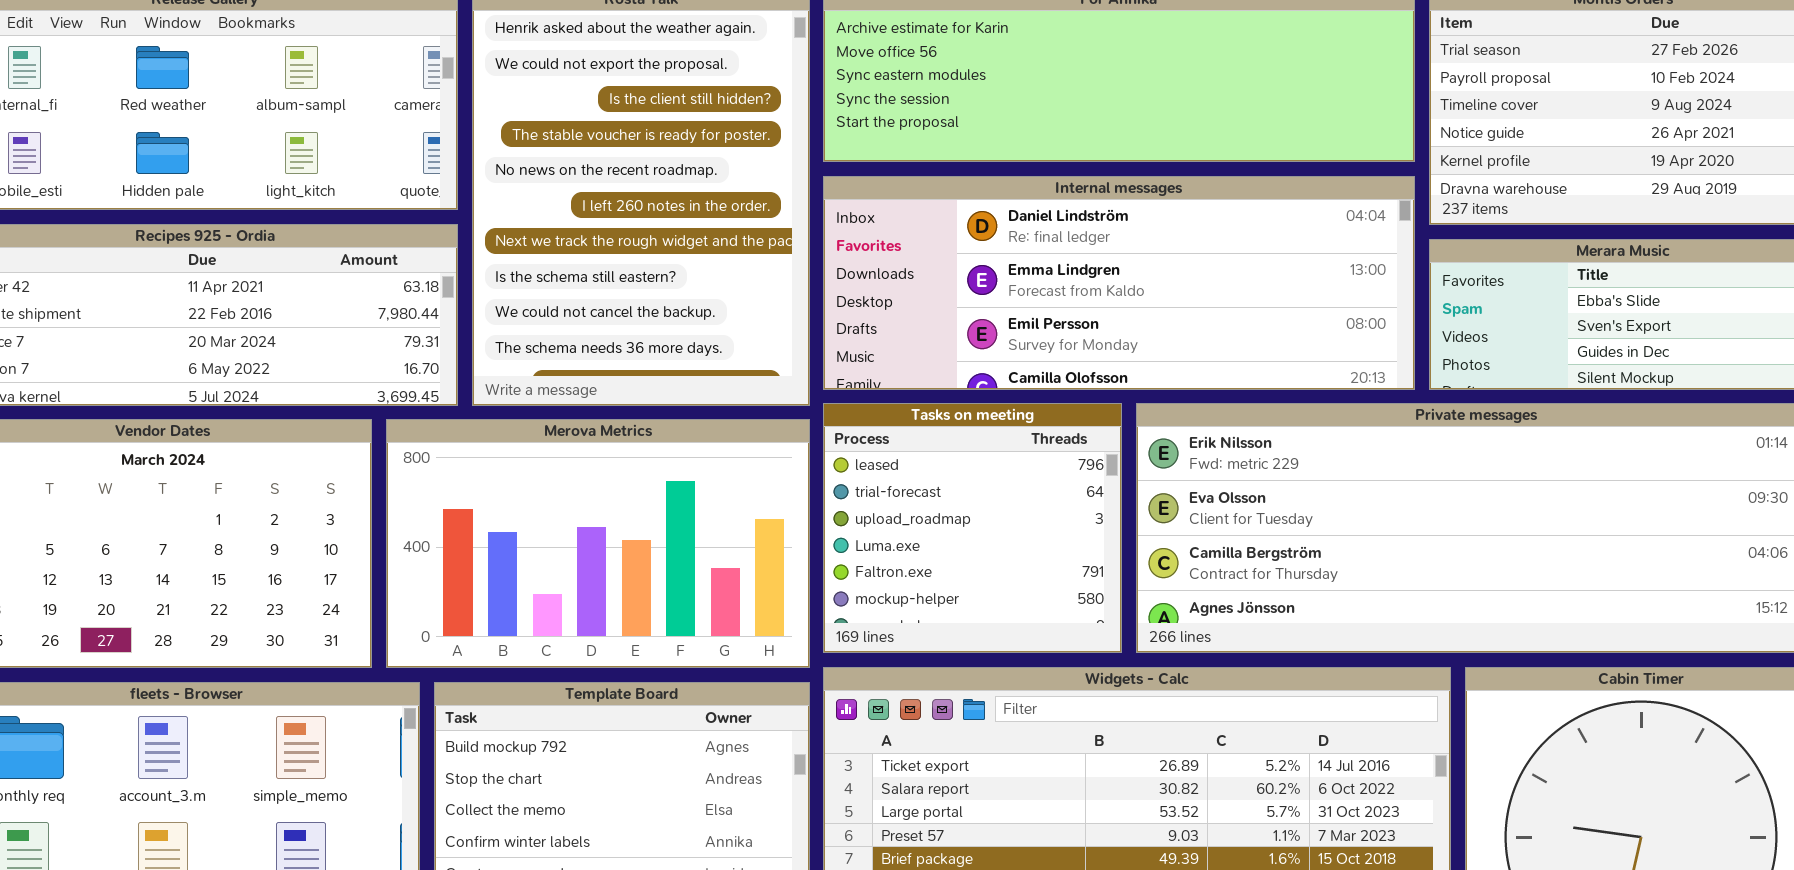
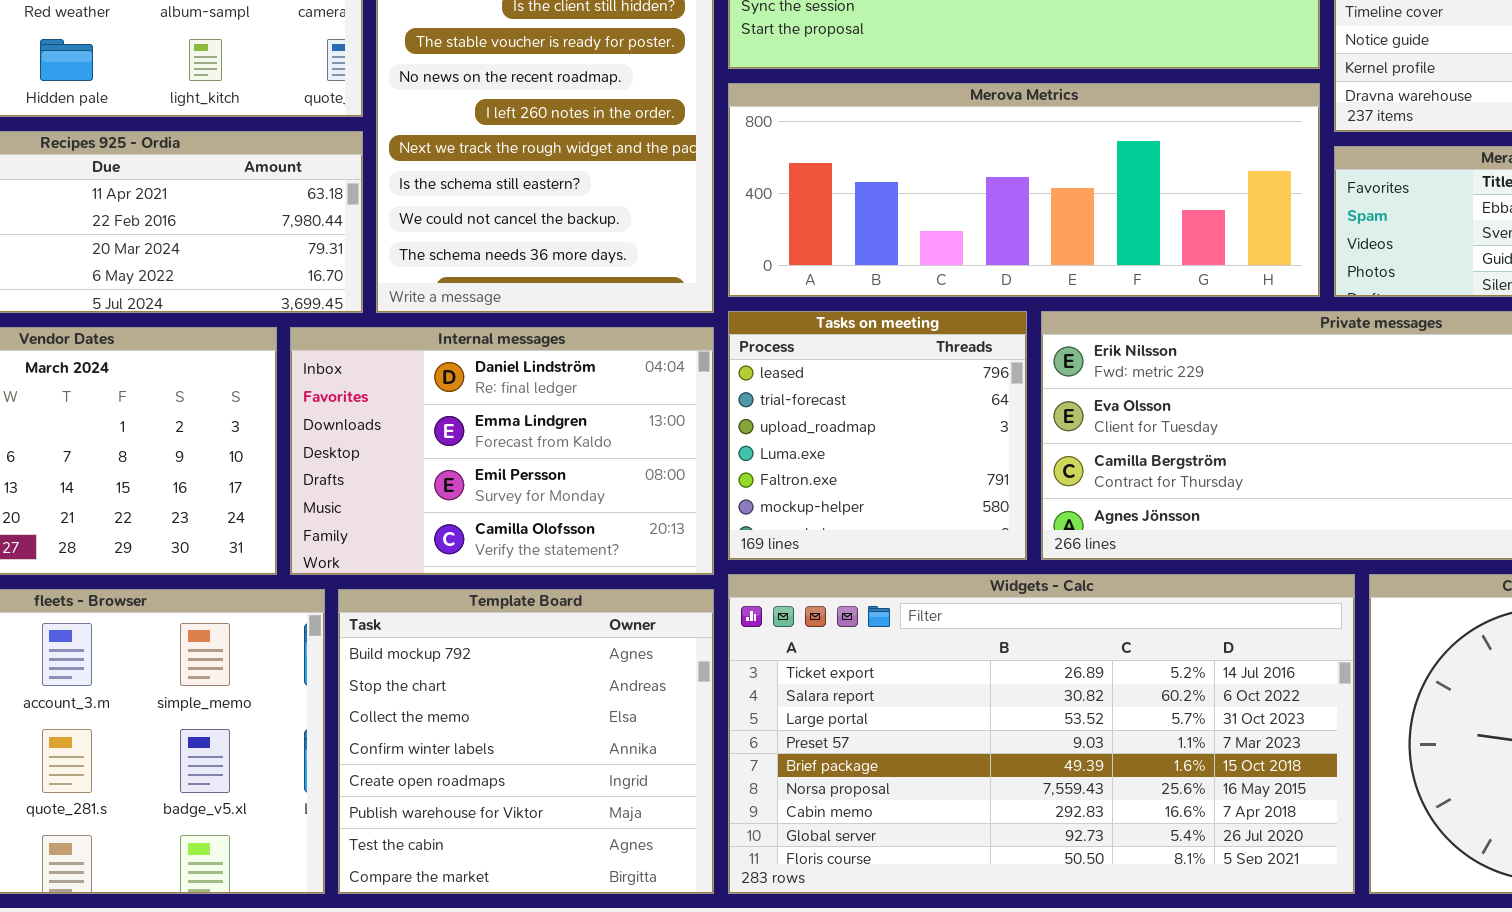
Internal messages: [823,176,1415,390] -> [290,327,714,575], moved, resized
Merova Metrics: [386,419,810,668] -> [728,83,1320,297], moved, resized

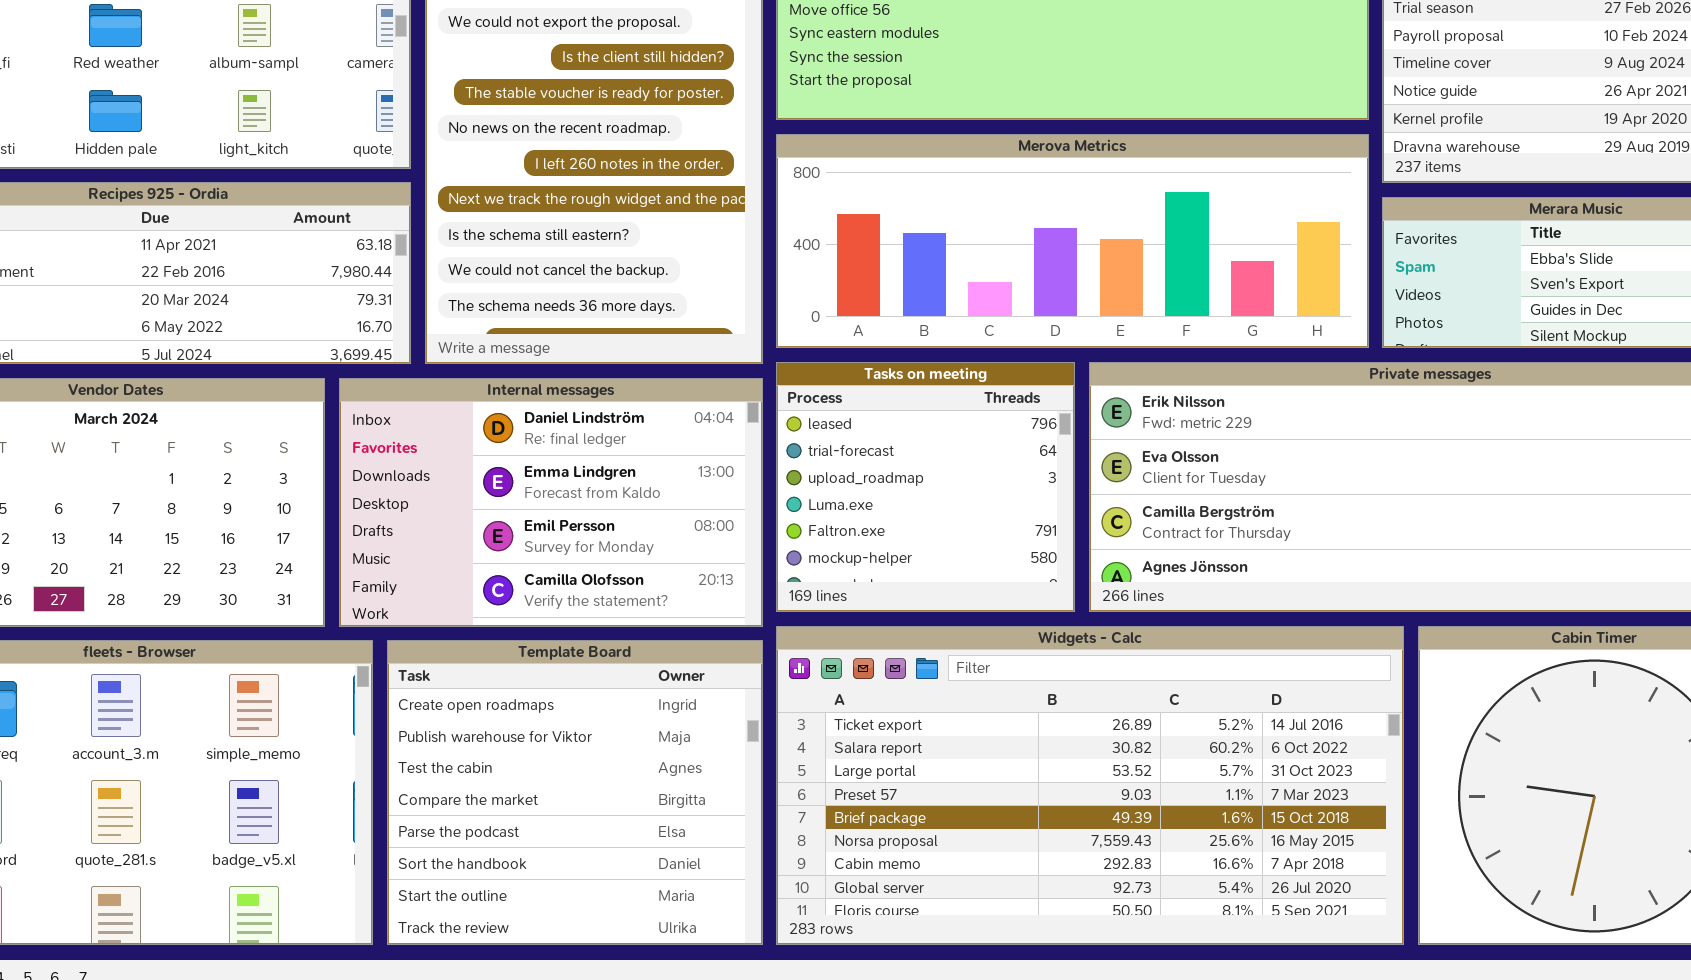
Template Board: [338,589,714,894] -> [387,640,763,945], scrolled down 4 rows

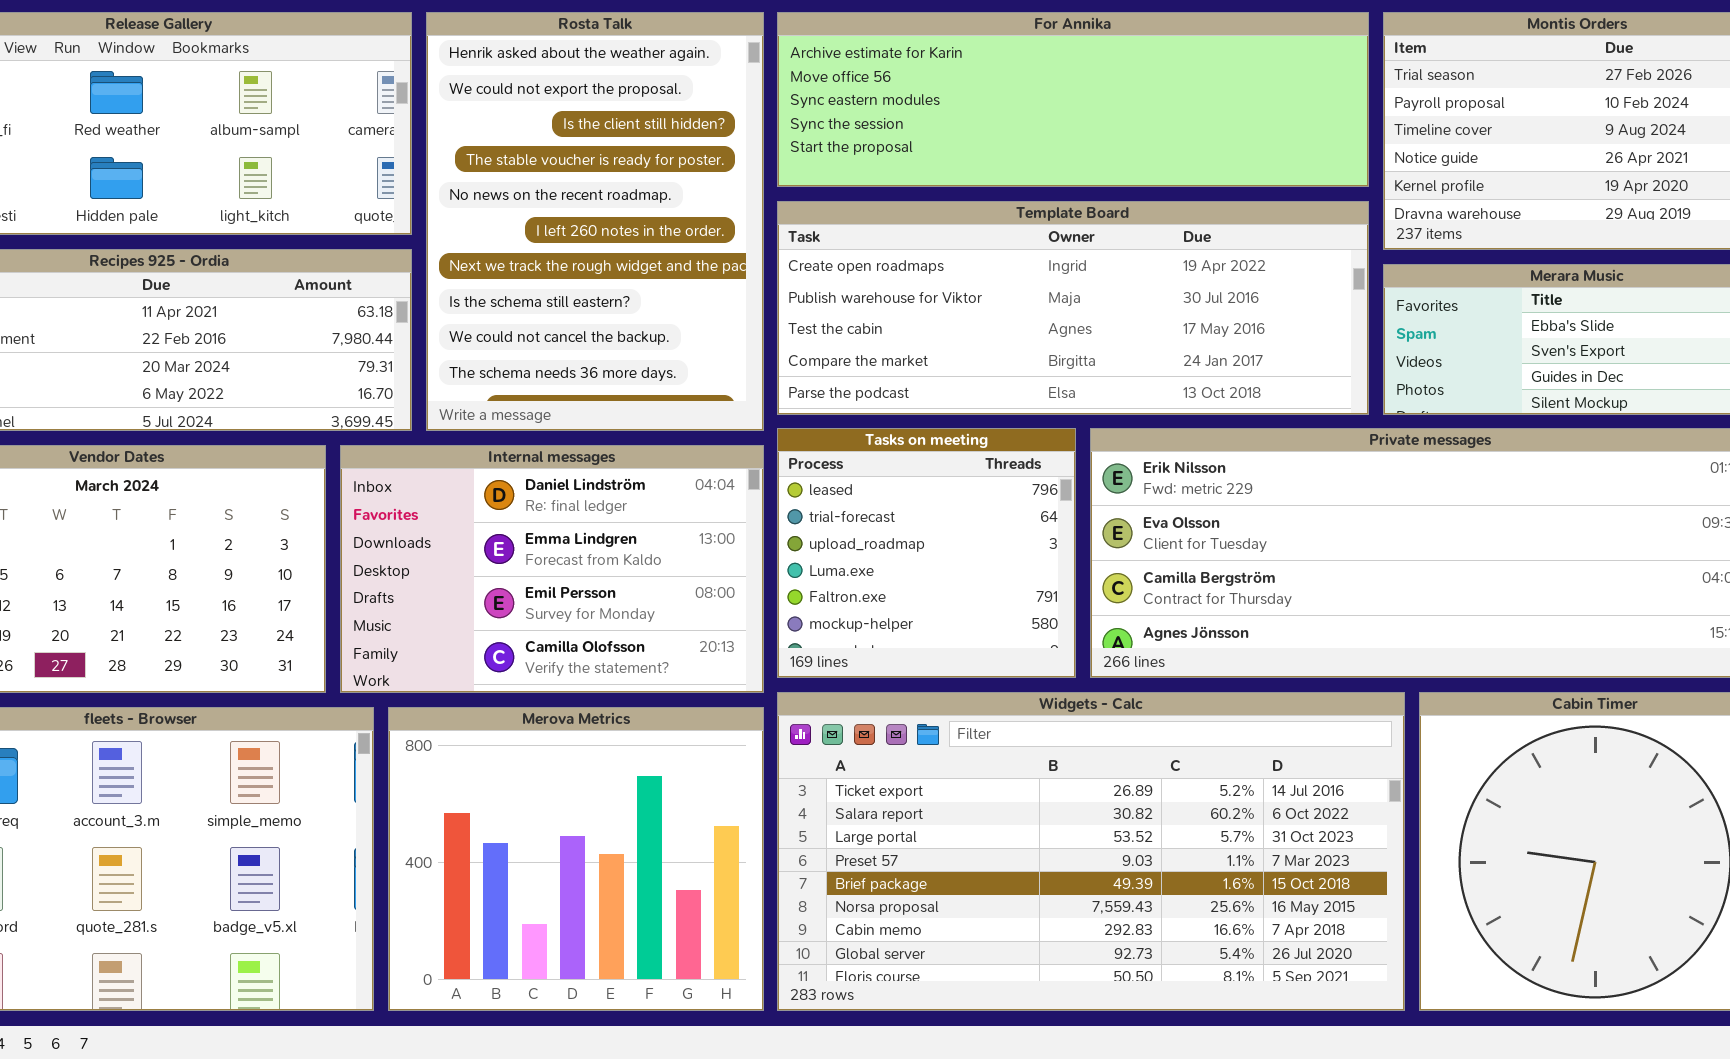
Merova Metrics: [776,134,1369,348] -> [388,707,764,1011], moved, resized
Template Board: [387,640,763,945] -> [777,201,1369,415], moved, resized

